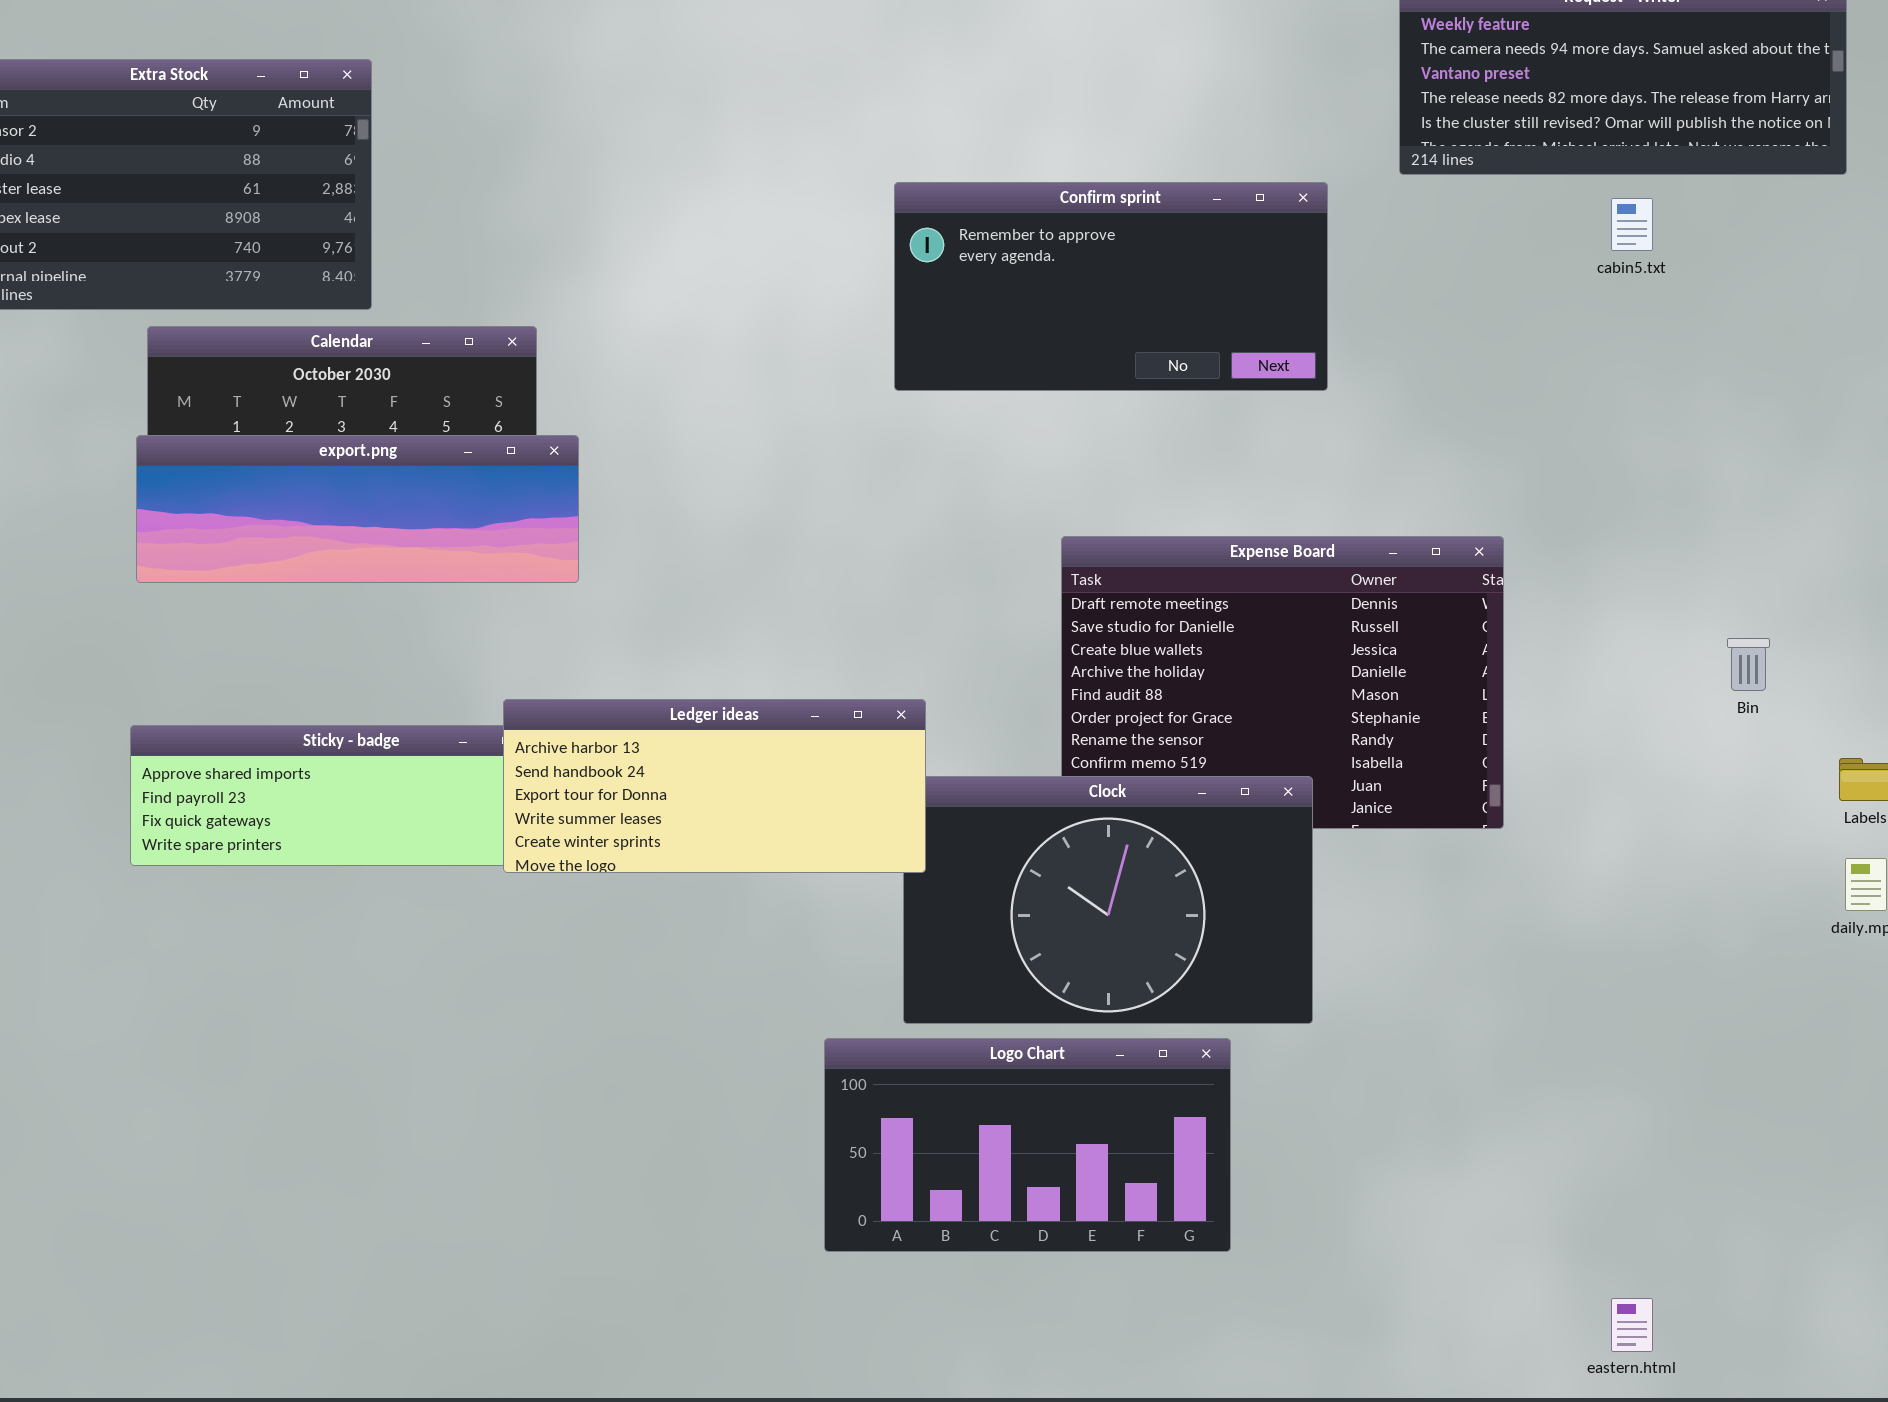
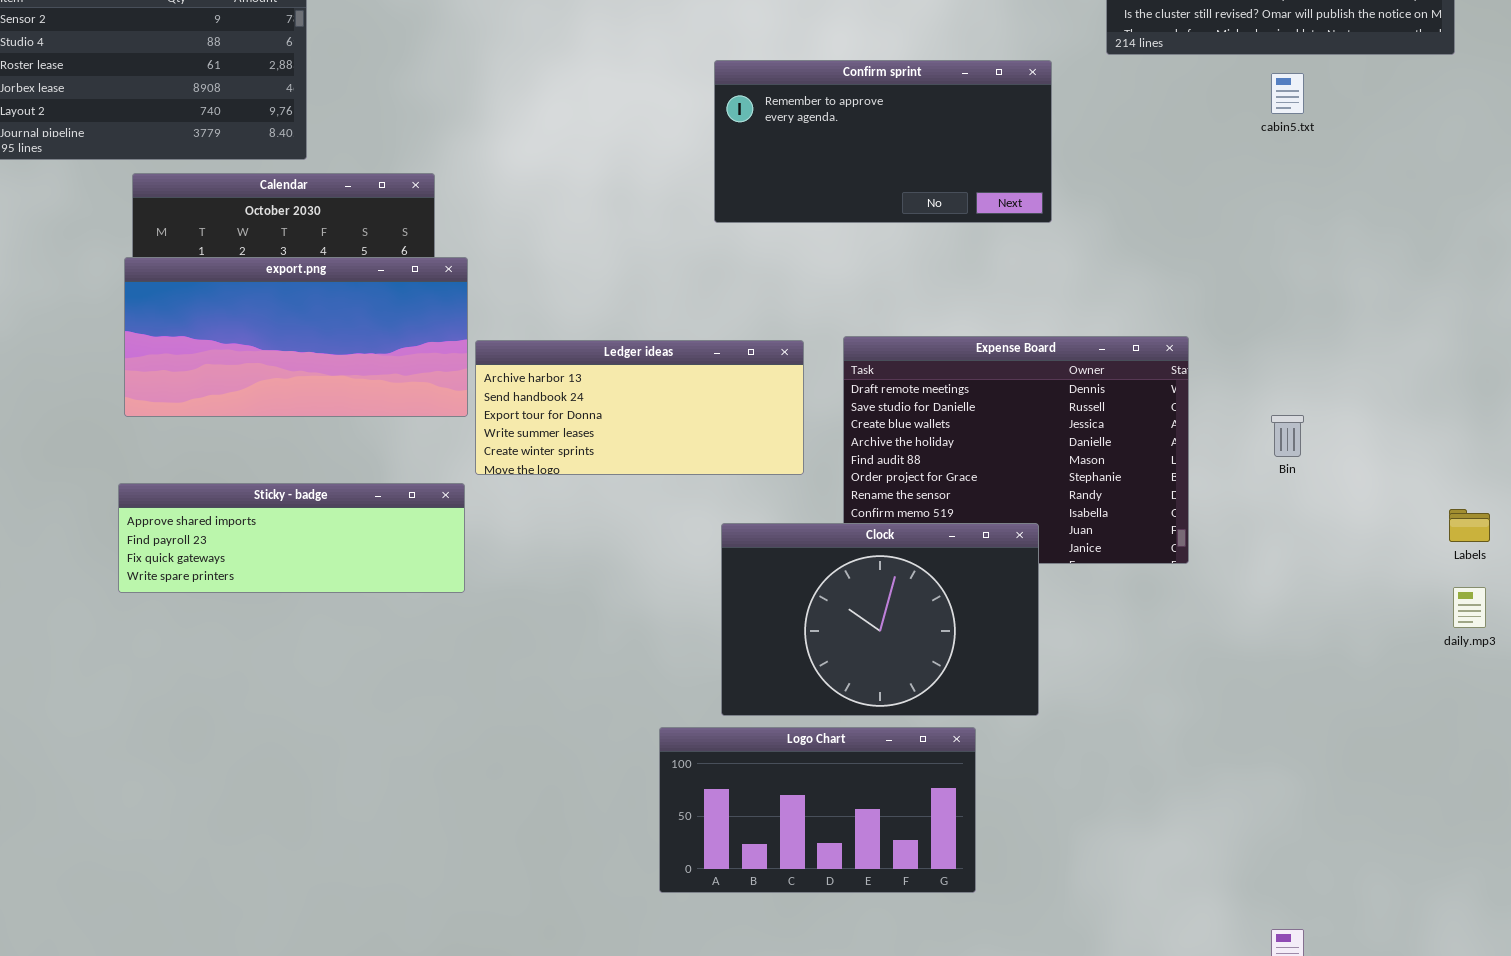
export.png: [136,435,579,583] -> [124,257,468,417], resized
Bin: [1727,638,1770,691] -> [1271,415,1304,457], moved
Ledger ideas: [503,699,926,873] -> [475,340,804,475], moved

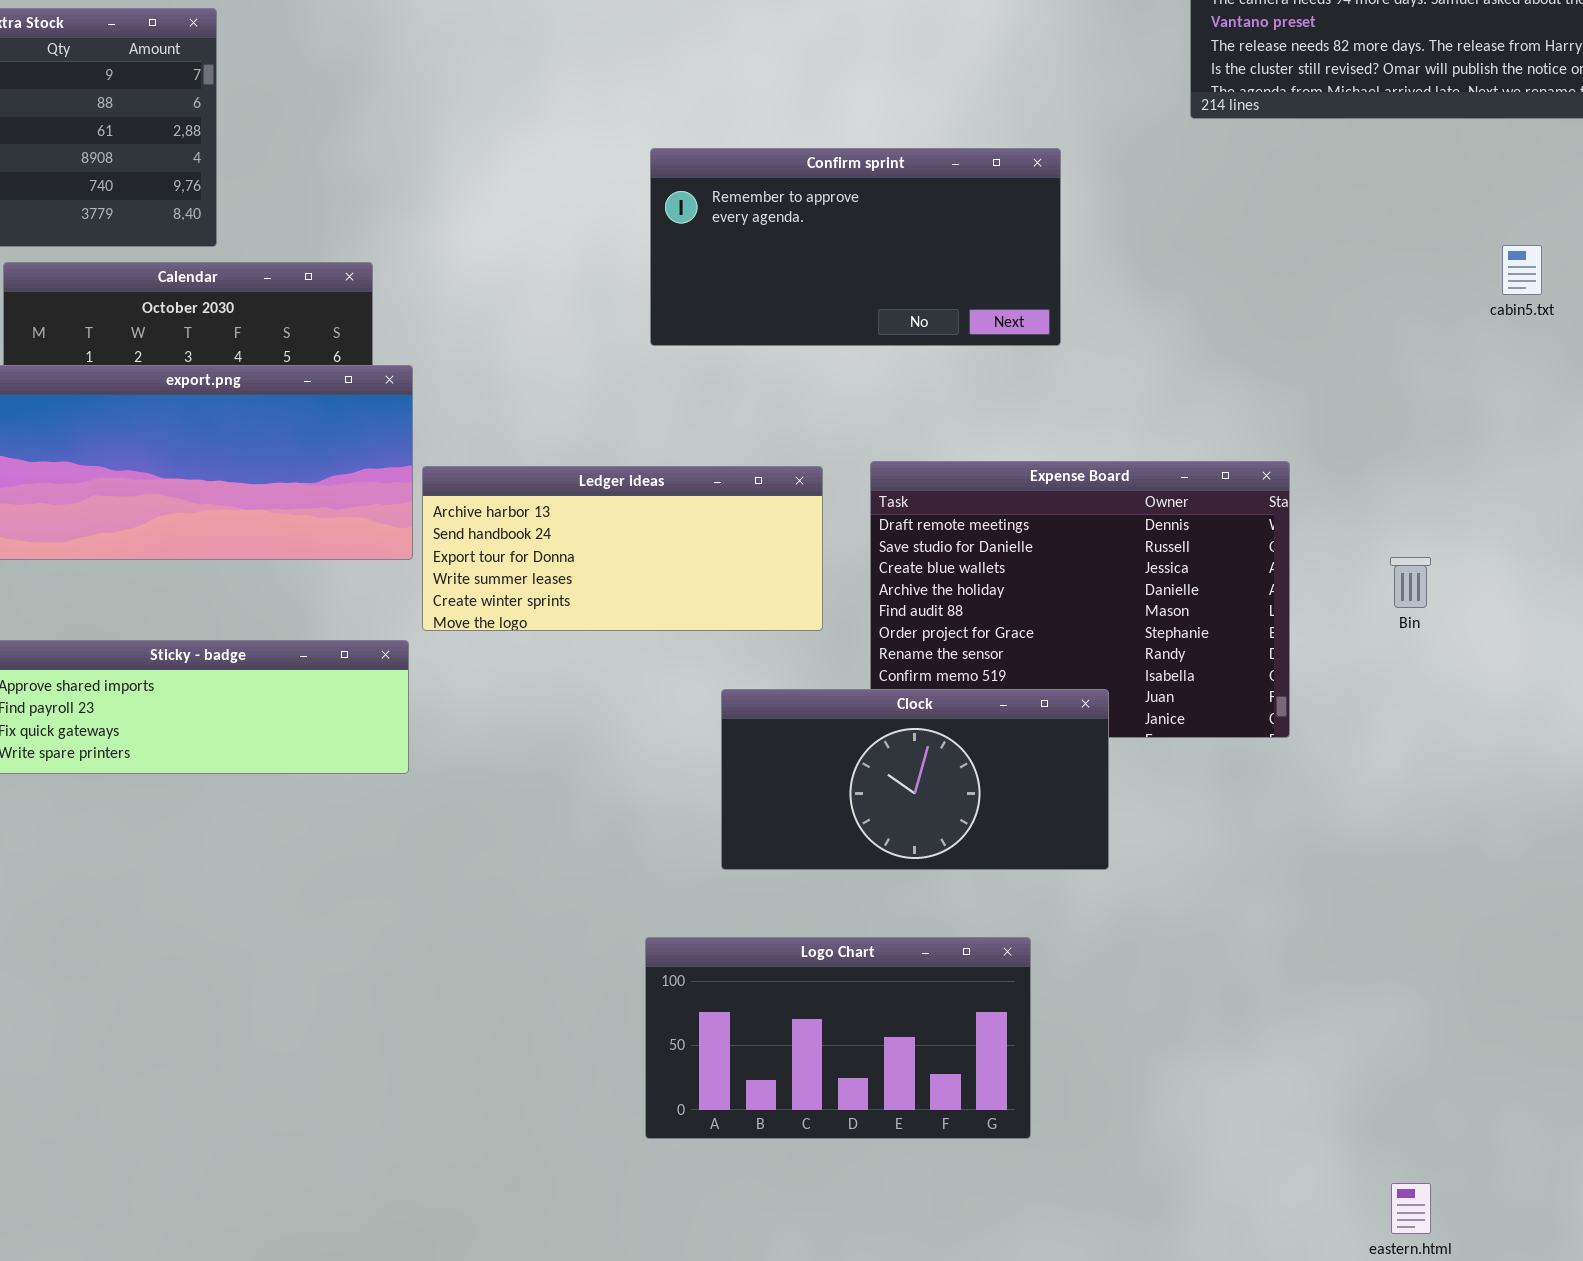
Confirm sprint: [714,60,1052,223] -> [650,148,1061,346], moved
cabin5.txt: [1271,73,1304,114] -> [1502,245,1542,295], moved
Clock: [721,523,1039,716] -> [721,689,1109,870], resized

